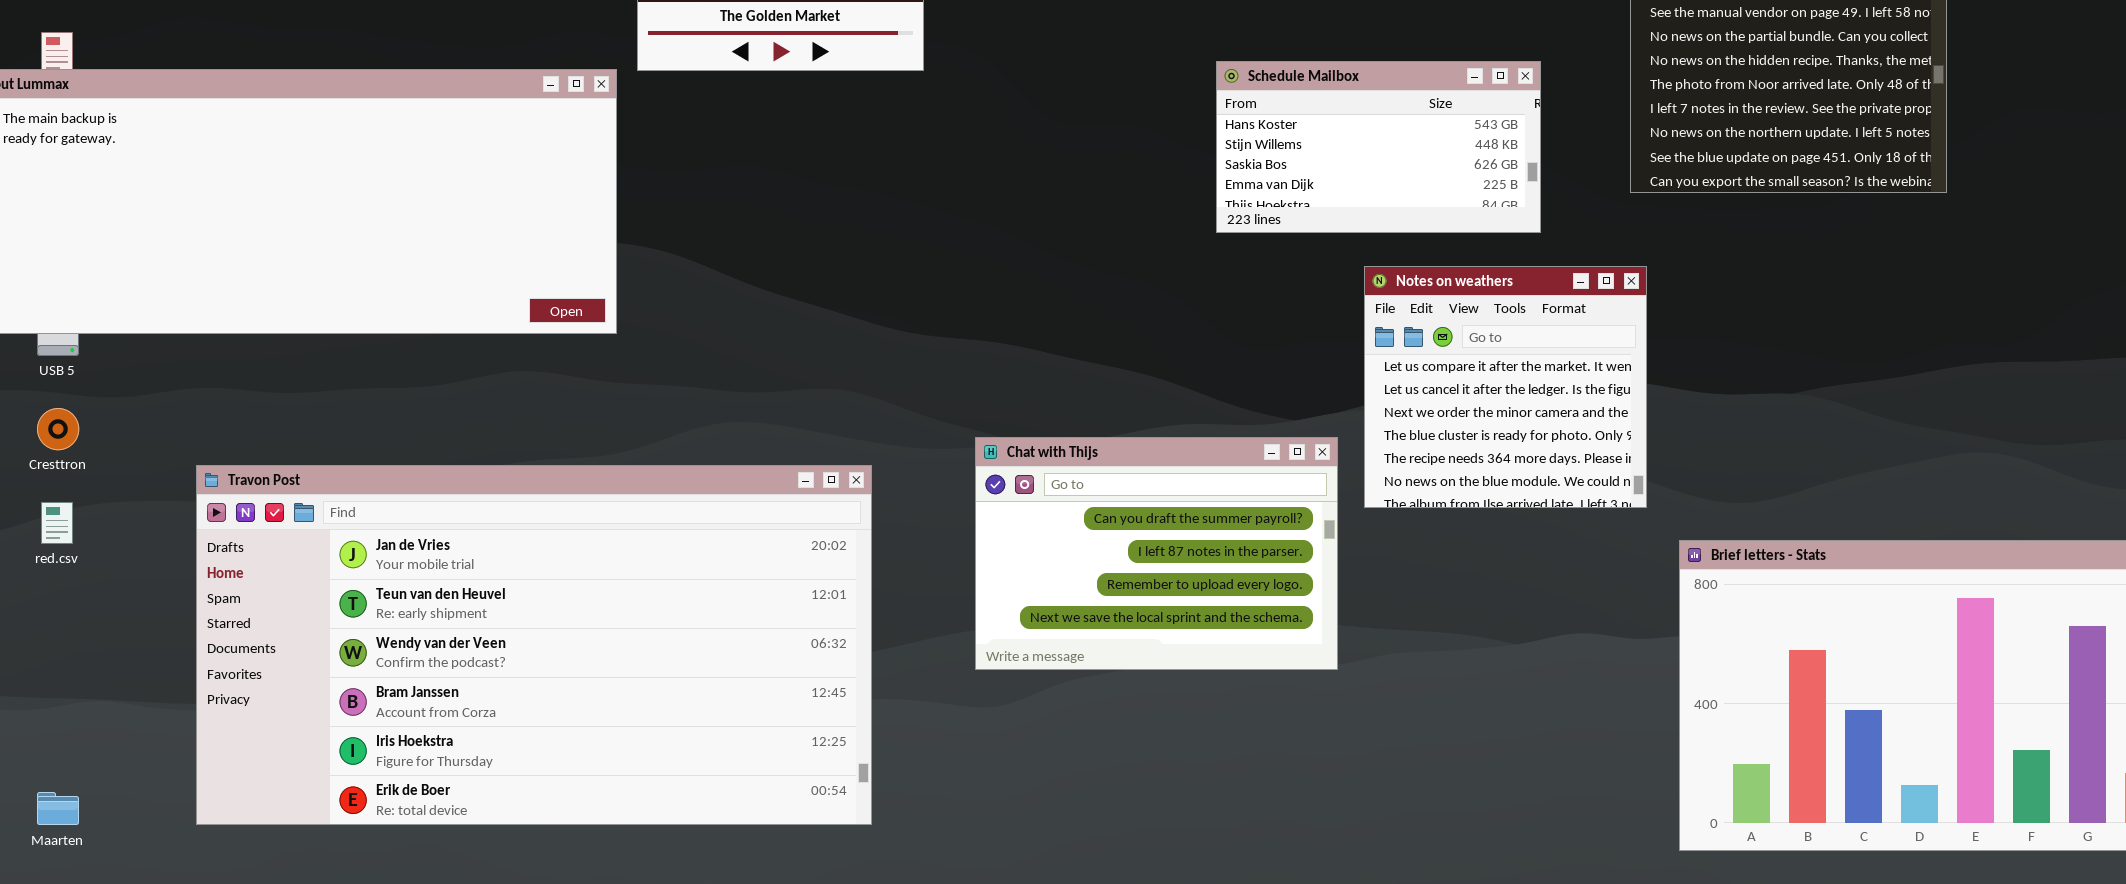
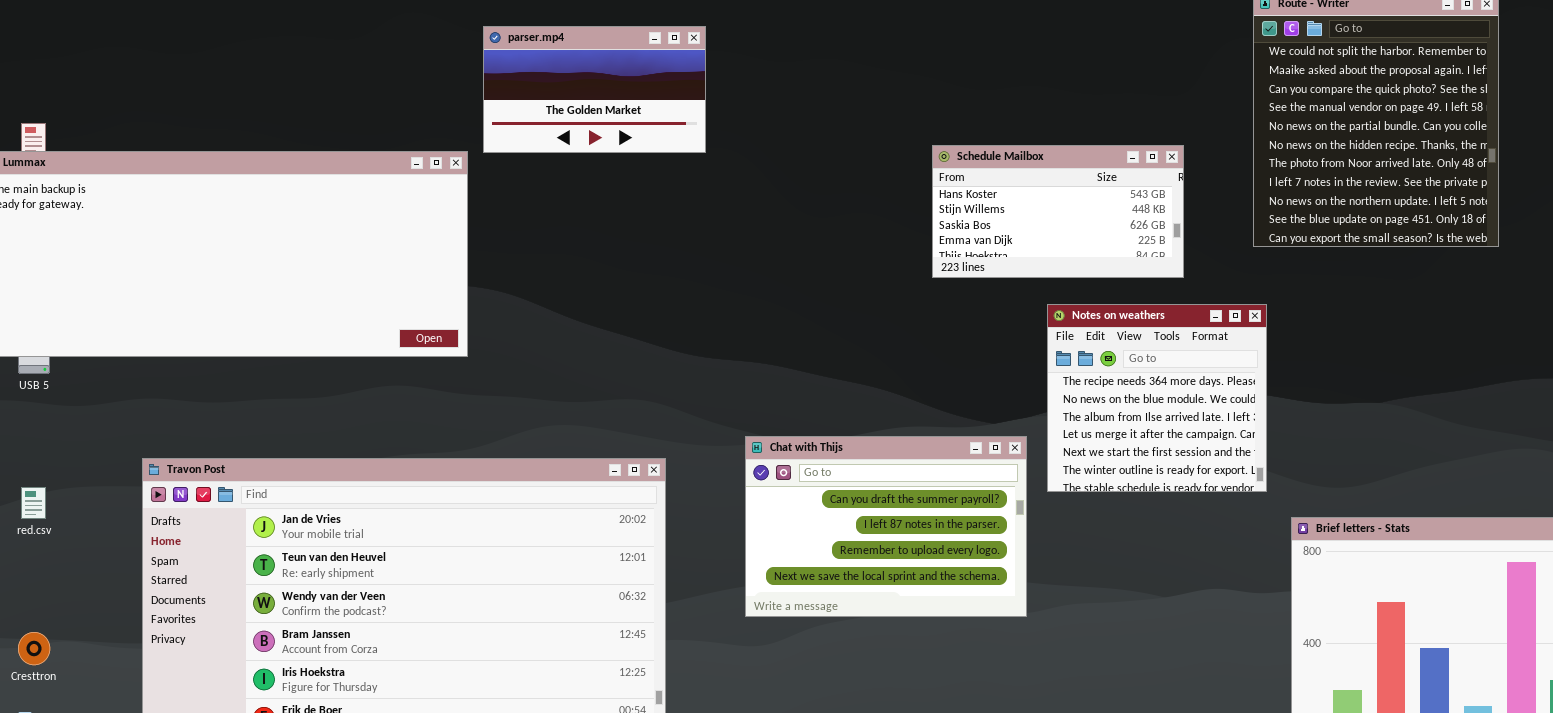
Notes on weathers: [1364,266,1647,508] -> [1047,304,1267,492], scrolled down 4 rows
Cresttron: [37,408,79,450] -> [18,632,50,665], moved

